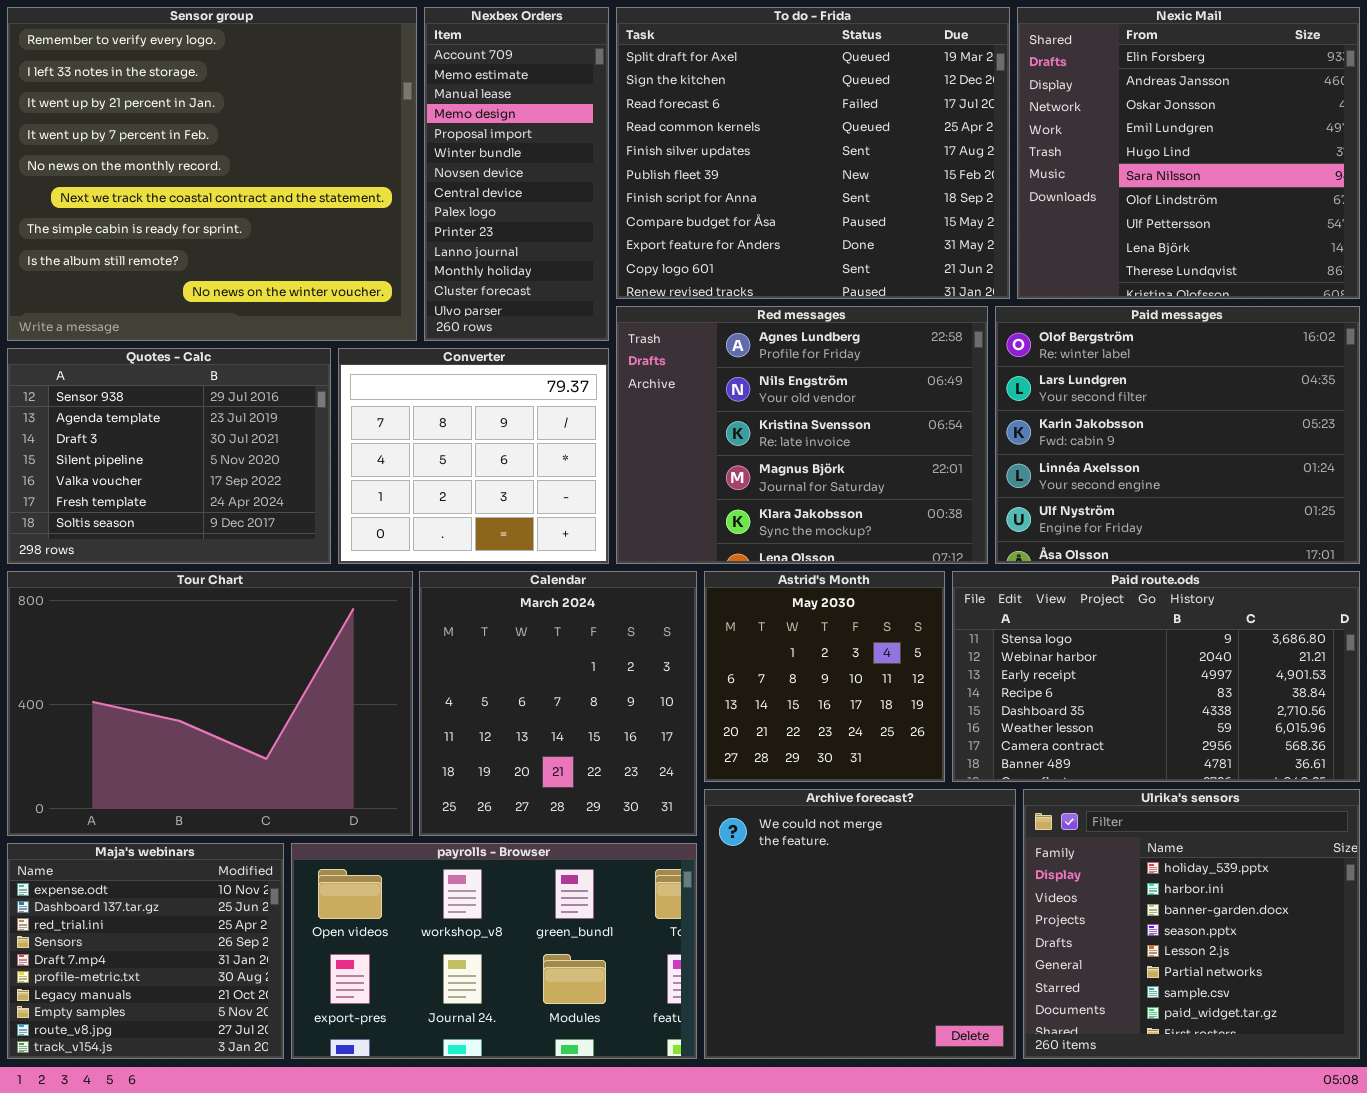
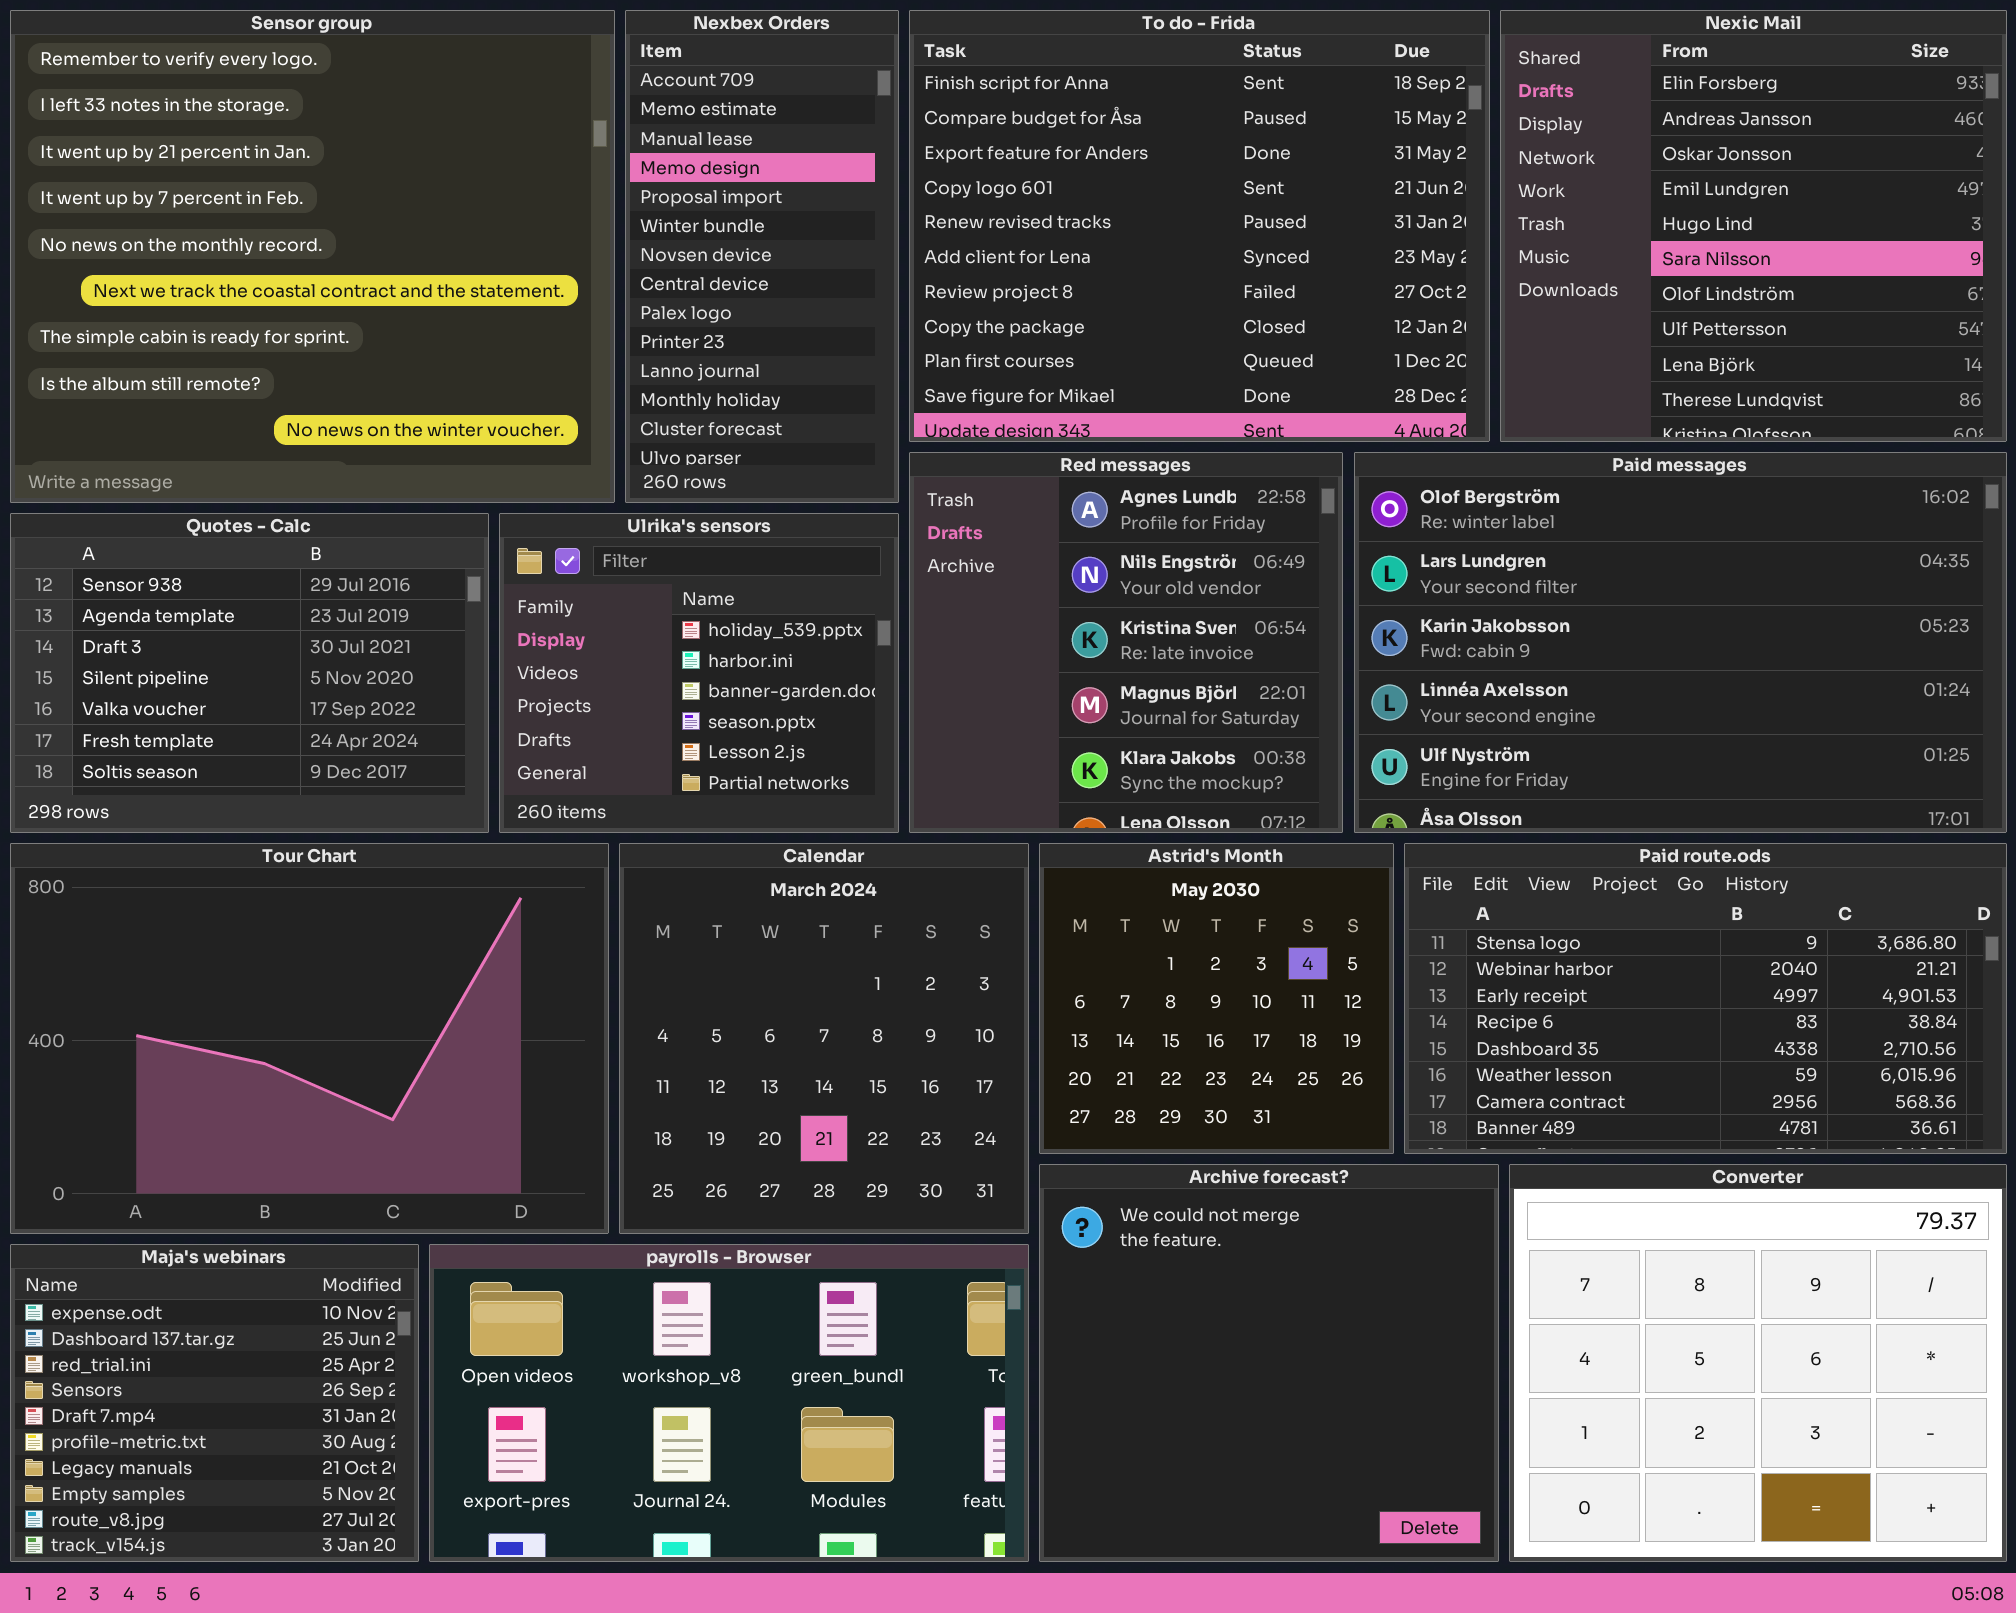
To do - Frida: [616,7,1010,299] -> [909,10,1490,442], scrolled down 6 rows
Red messages: [616,306,988,564] -> [909,452,1343,833], resized
Paid messages: [995,306,1360,564] -> [1354,452,2007,833], resized
Converter: [338,348,609,564] -> [1509,1164,2007,1562], moved, resized
Ulrika's sensors: [1023,789,1360,1059] -> [499,513,899,833], moved, resized

